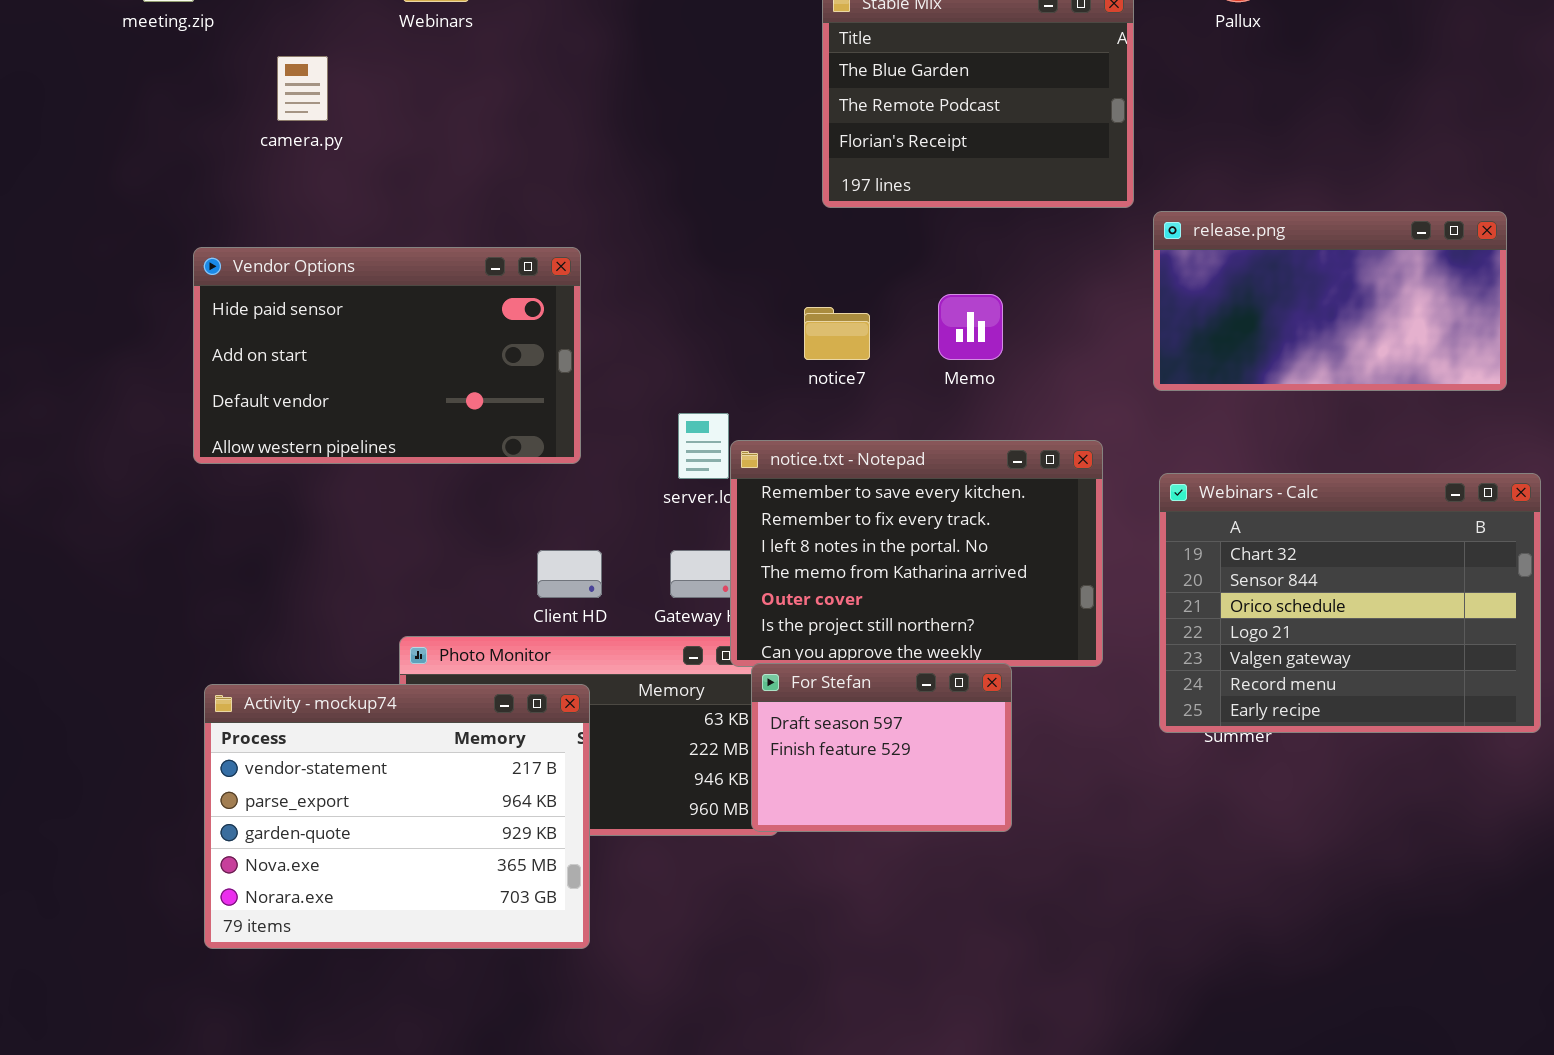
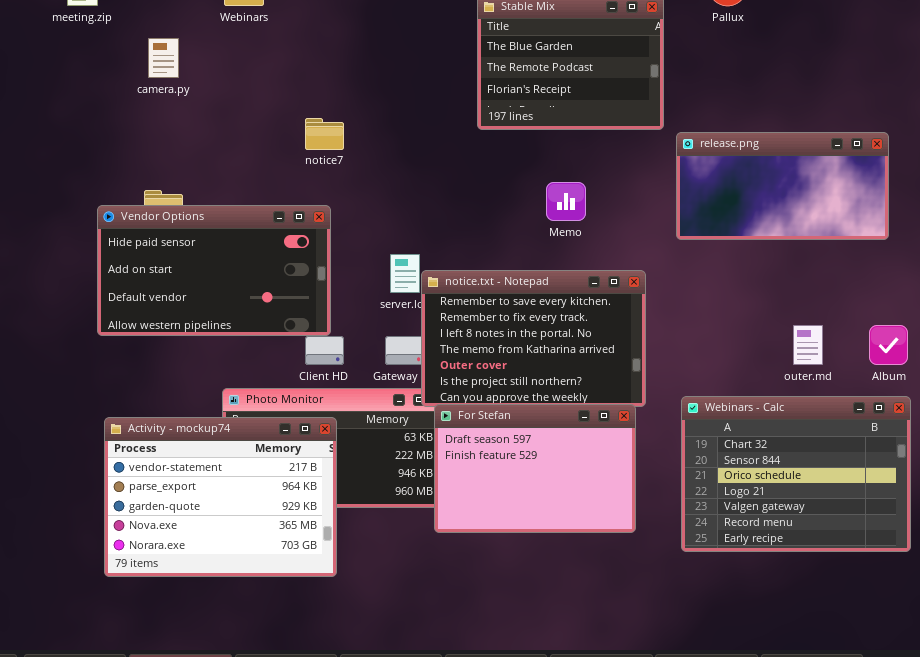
Vendor Options: [193,247,581,464] -> [97,205,331,336], moved
notice7: [804,307,870,360] -> [305,118,344,150], moved
Webinars - Calc: [1159,473,1541,733] -> [681,396,911,552], moved
For Stefan: [751,663,1012,832] -> [434,404,636,533], resized

